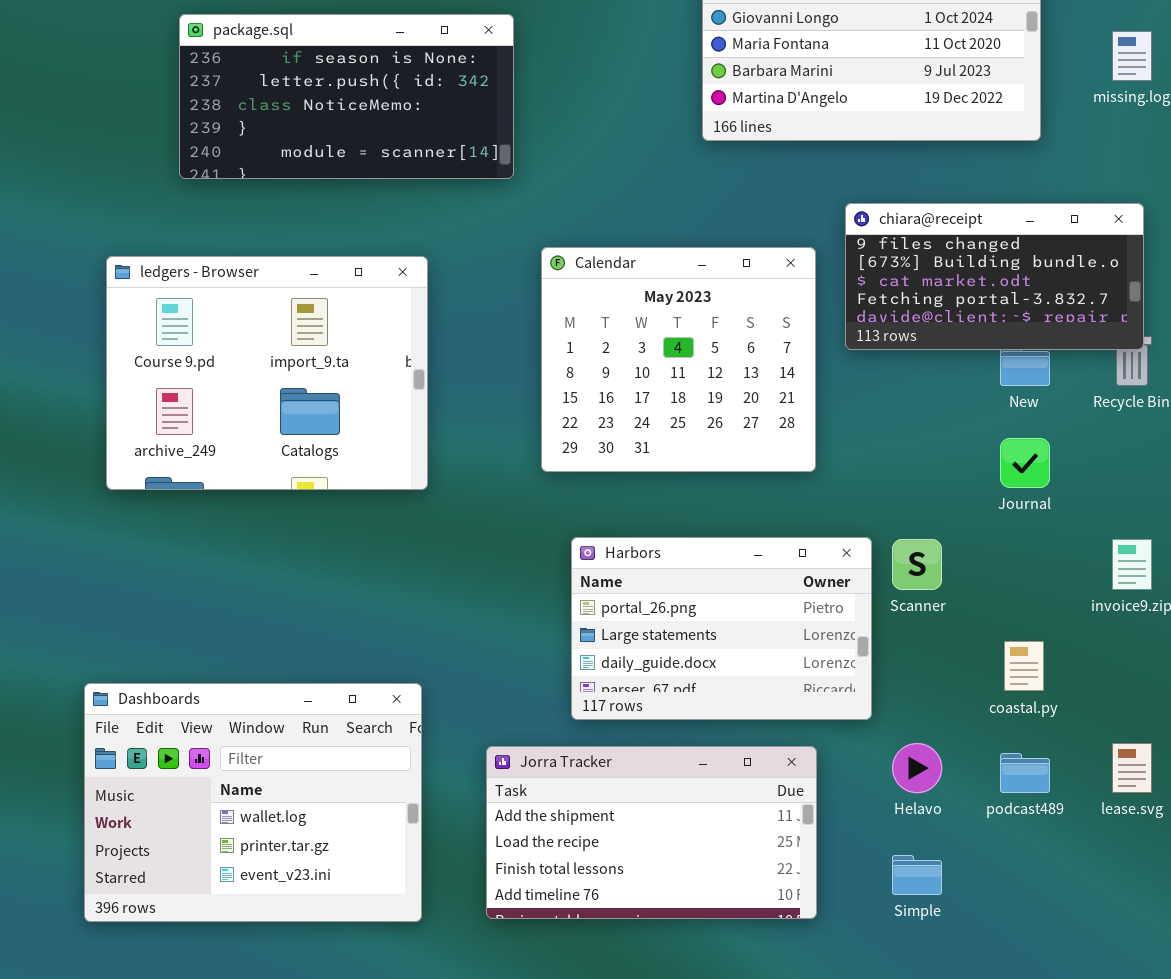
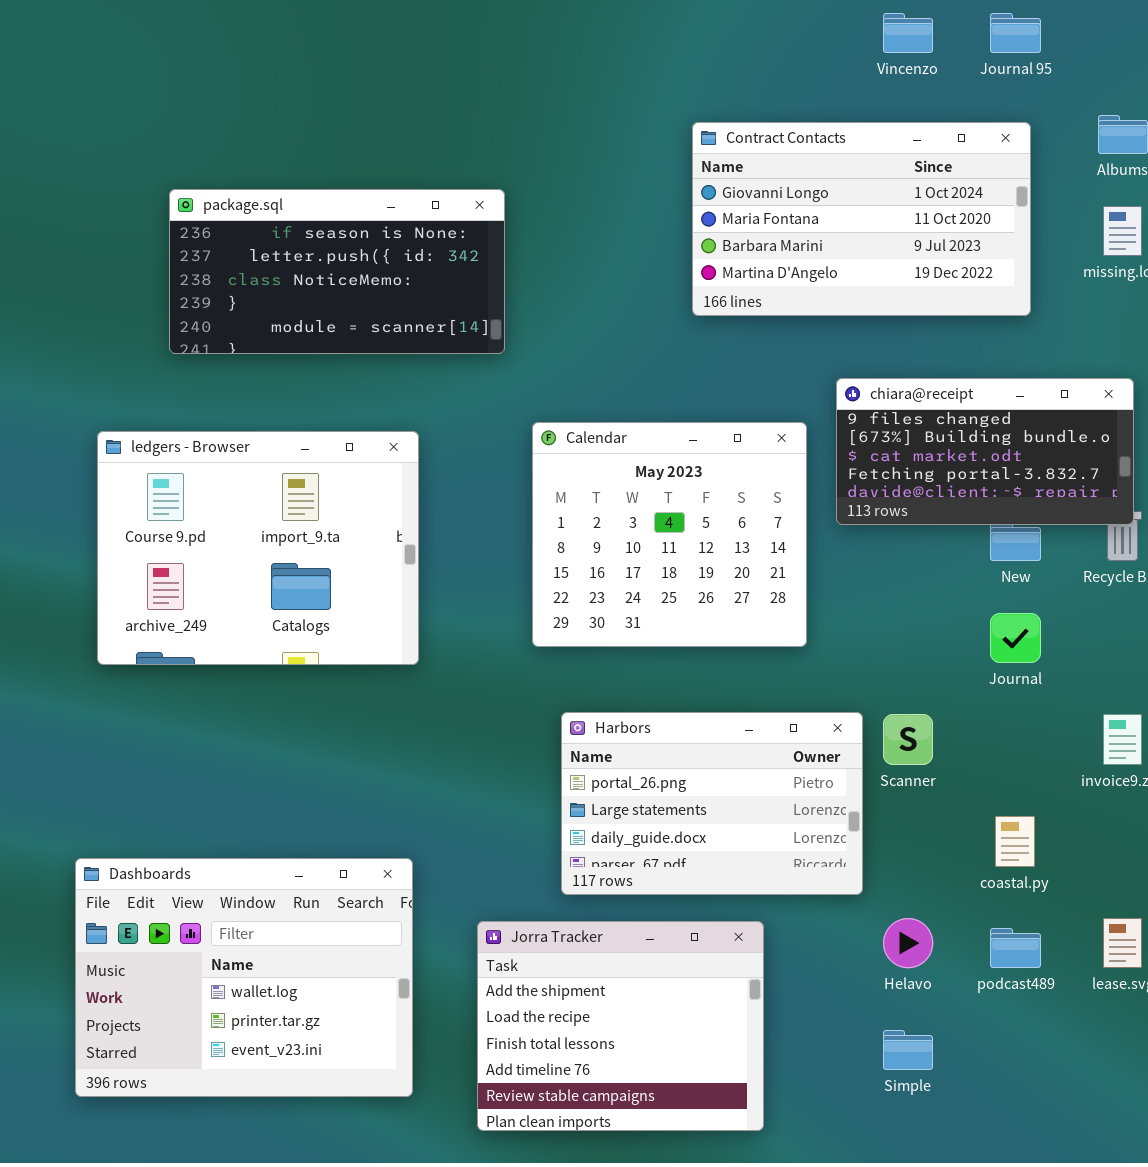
Jorra Tracker: [486,746,817,919] -> [477,921,764,1131], resized

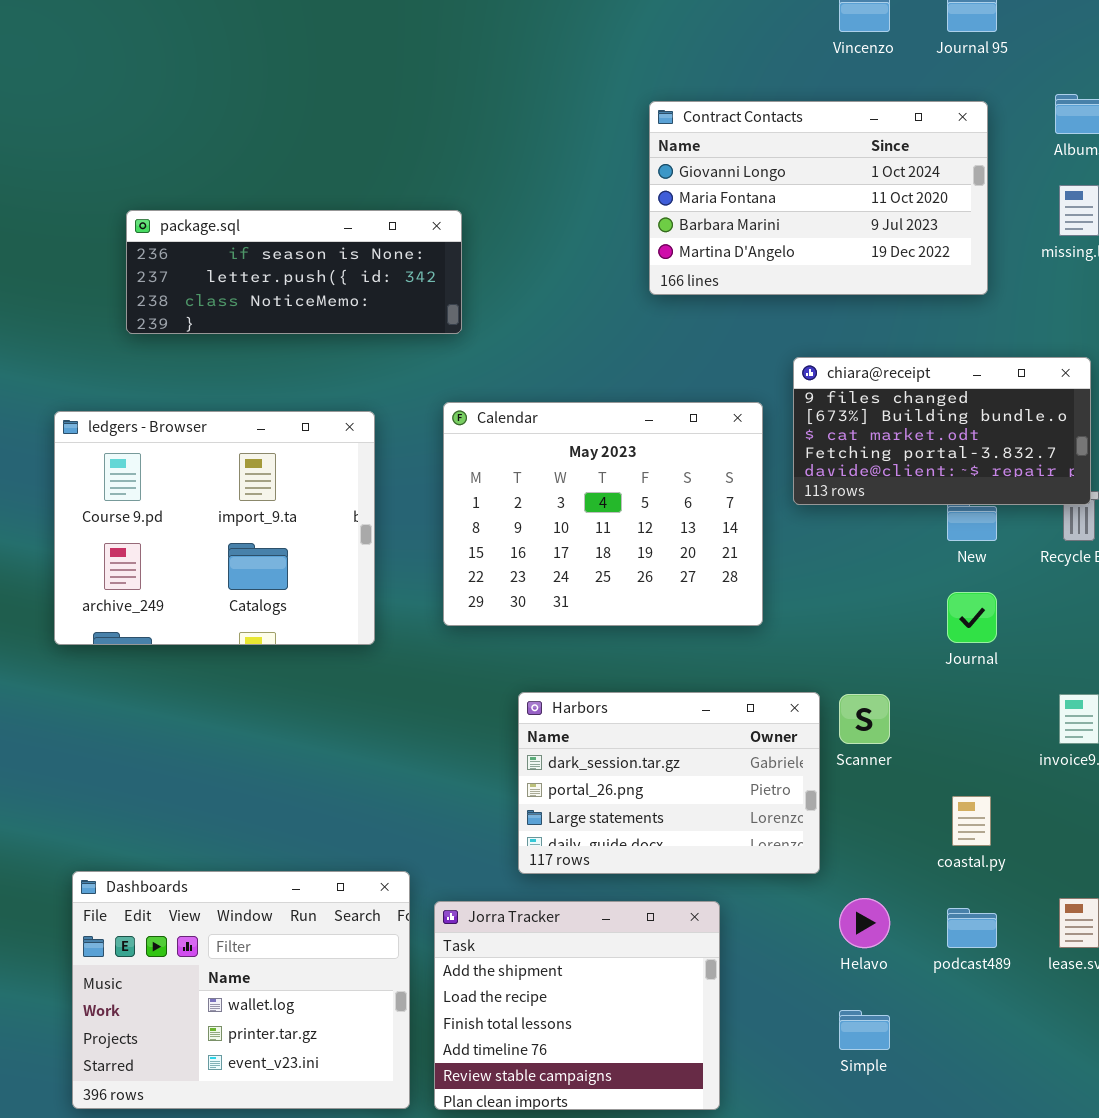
package.sql: [169,189,505,354] -> [126,210,462,334], resized
Calendar: [532,422,807,647] -> [443,402,763,626], resized
Harbors: [561,712,863,895] -> [518,692,820,874], scrolled up 1 row
Dashboards: [75,858,413,1097] -> [72,871,410,1109], moved

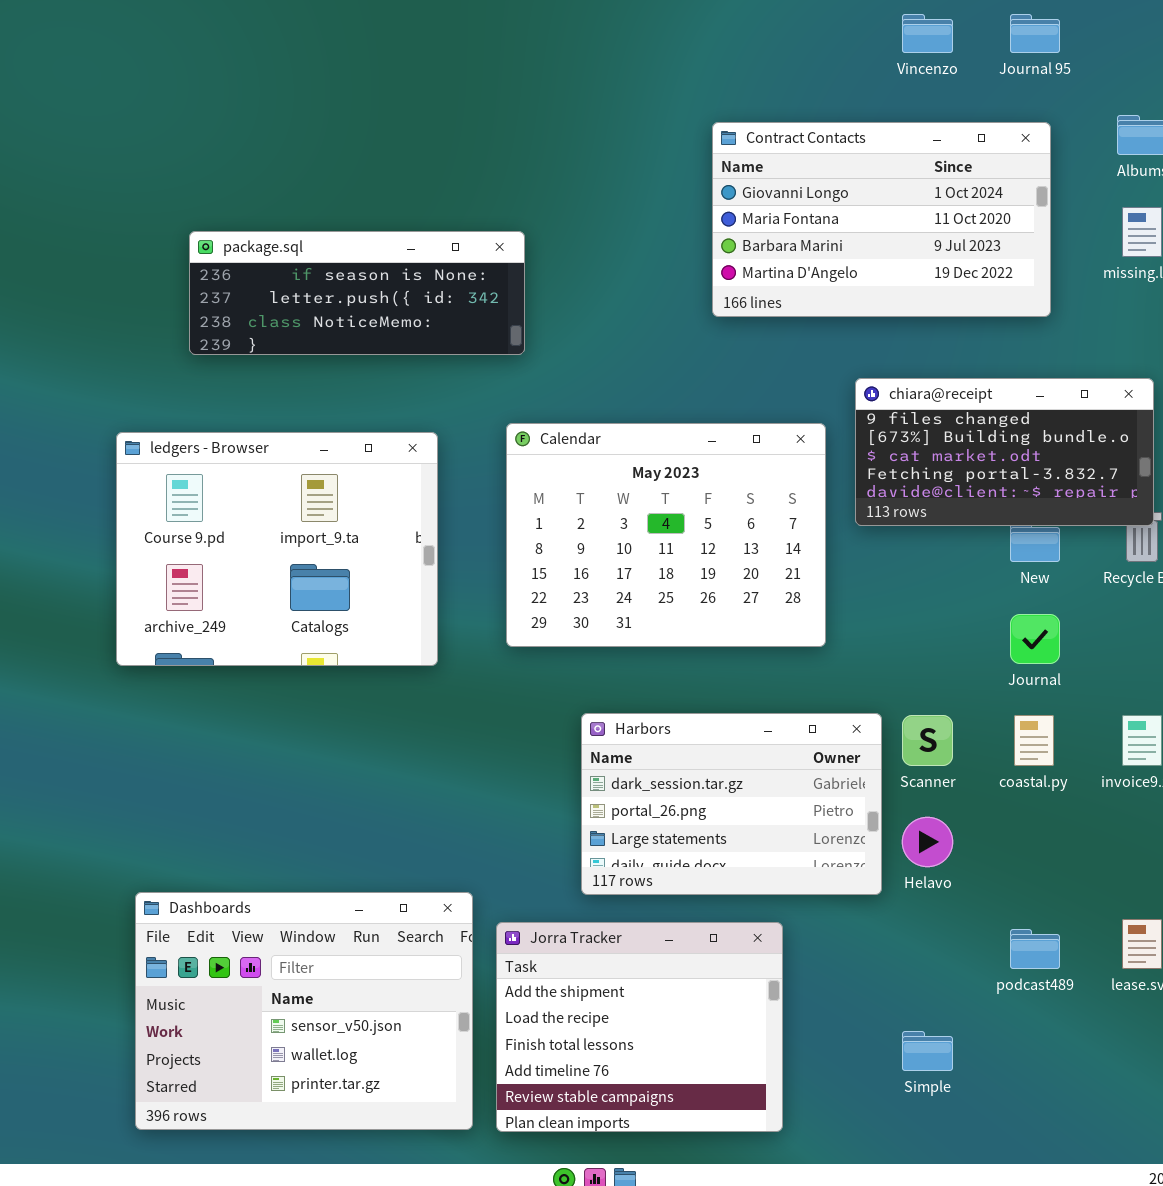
coastal.py: [952,796,991,846] -> [1014,715,1054,766], moved
Dashboards: [72,871,410,1109] -> [135,892,473,1130], scrolled up 1 row
Helavo: [839,898,890,948] -> [902,817,953,867], moved

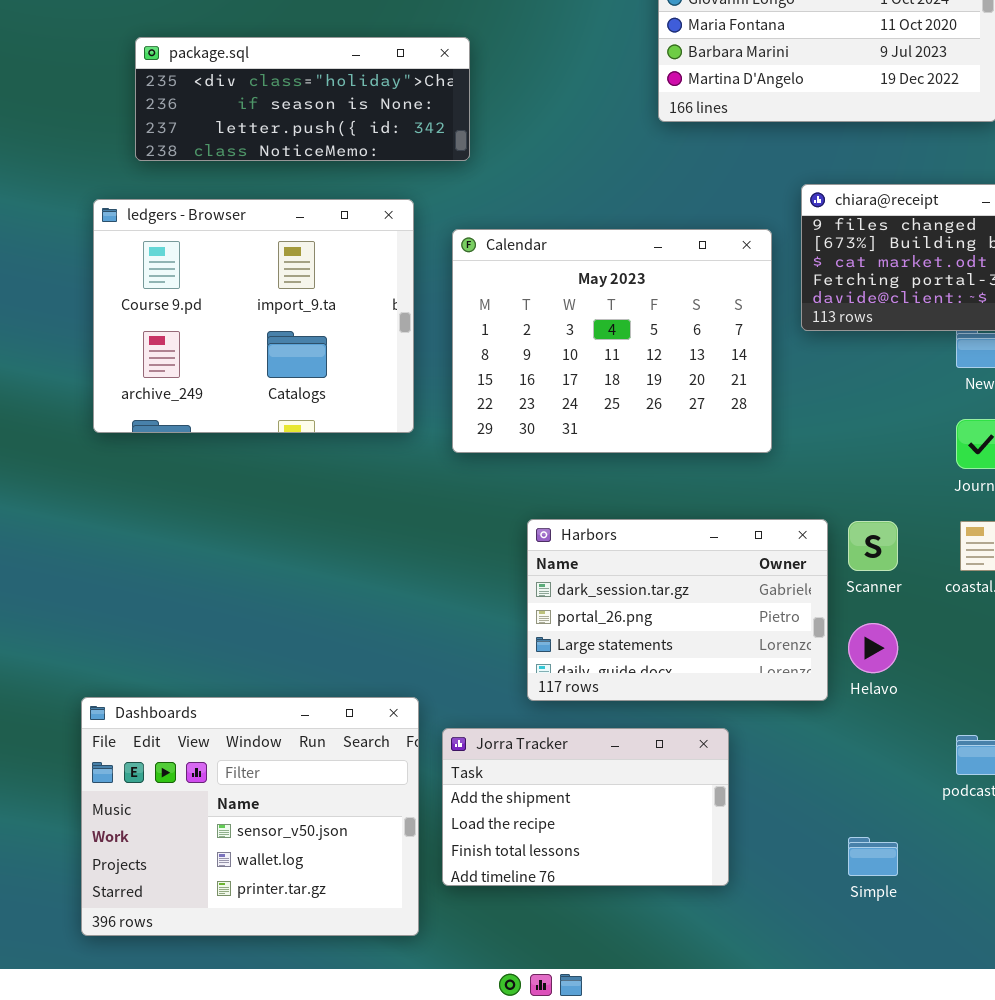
package.sql: [189,231,525,355] -> [135,37,470,161], scrolled up 1 row
ledgers - Browser: [116,432,438,666] -> [93,199,414,433], moved
Jorra Tracker: [496,922,783,1132] -> [442,728,729,886], resized

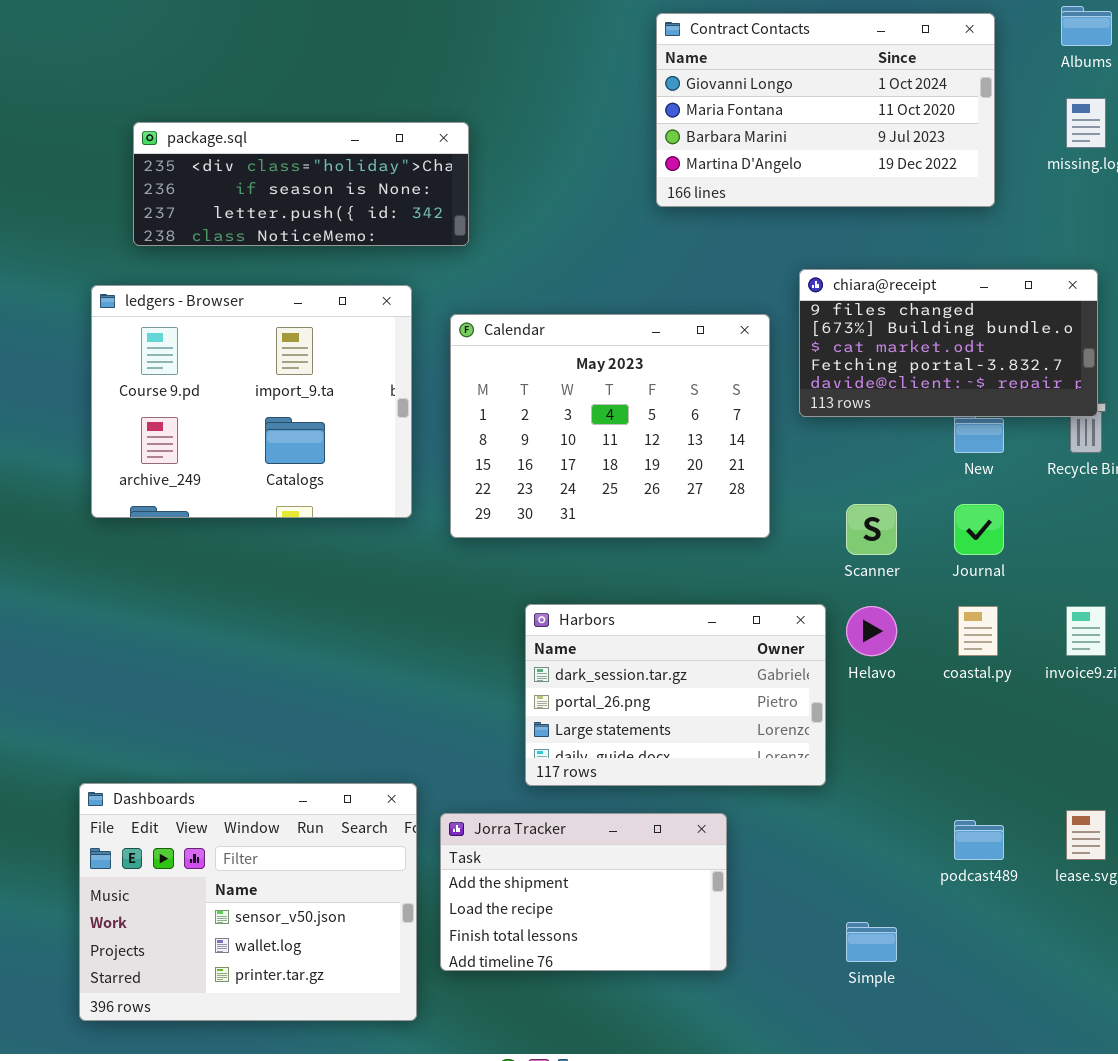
Scanner: [848,521,898,571] -> [846,504,897,555], moved
Helavo: [848,623,898,673] -> [846,606,897,656], moved

